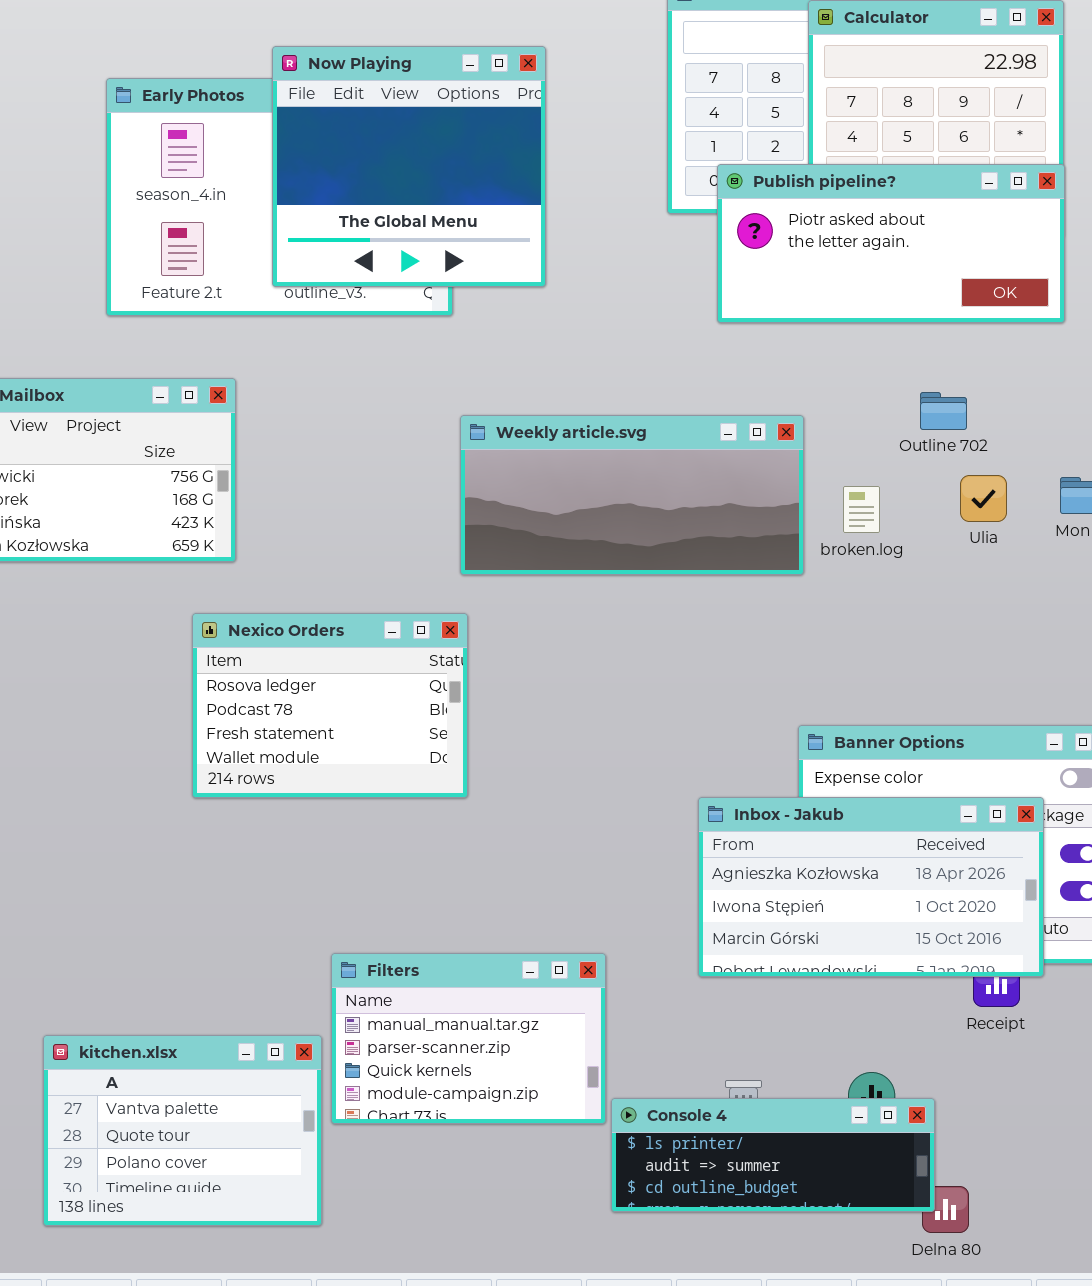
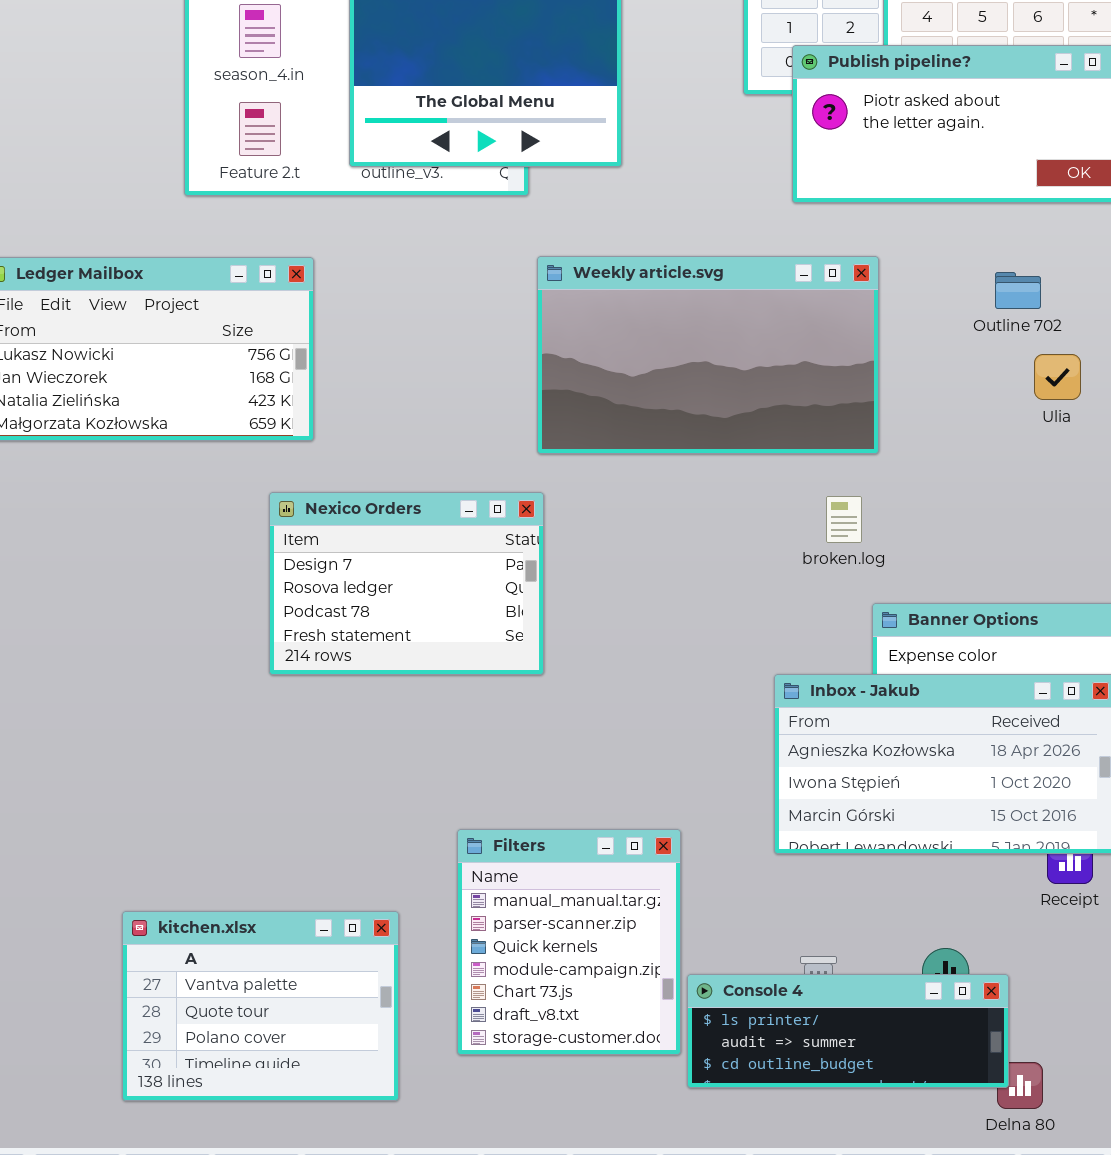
Weekly article.svg: [460,415,804,575] -> [537,256,879,454], resized
broken.log: [843,486,880,533] -> [826,496,862,543], moved
Nexico Orders: [192,613,468,798] -> [269,492,544,675], scrolled up 1 row
Filters: [331,953,606,1124] -> [457,829,681,1055], resized

